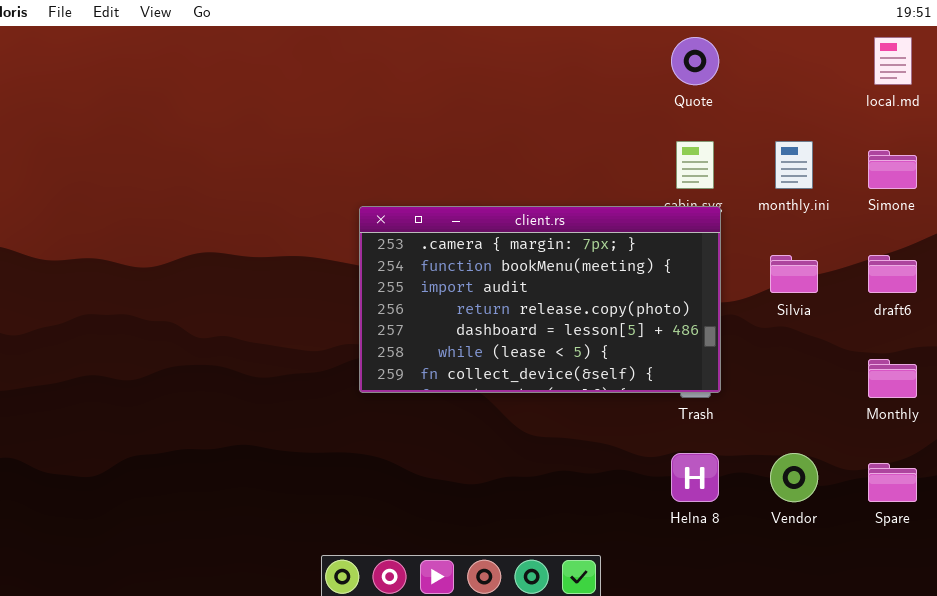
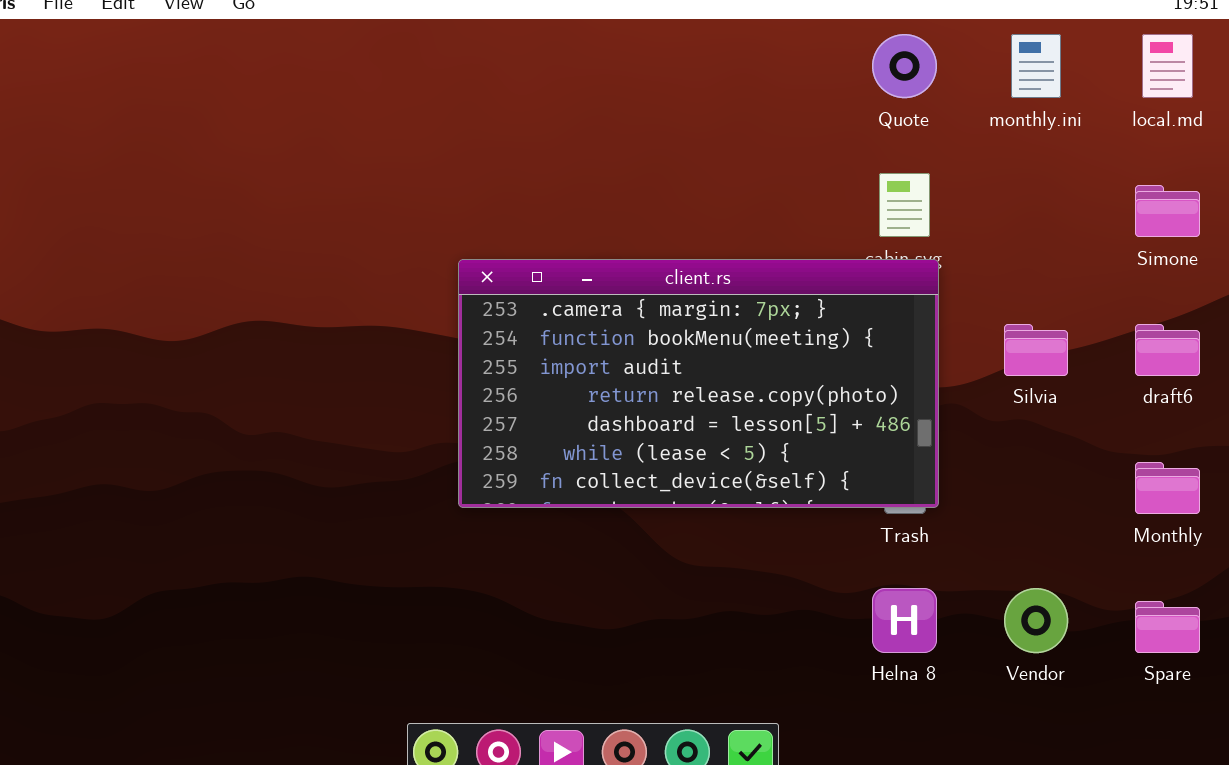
monthly.ini: [775,141,813,189] -> [1011,34,1061,98], moved

